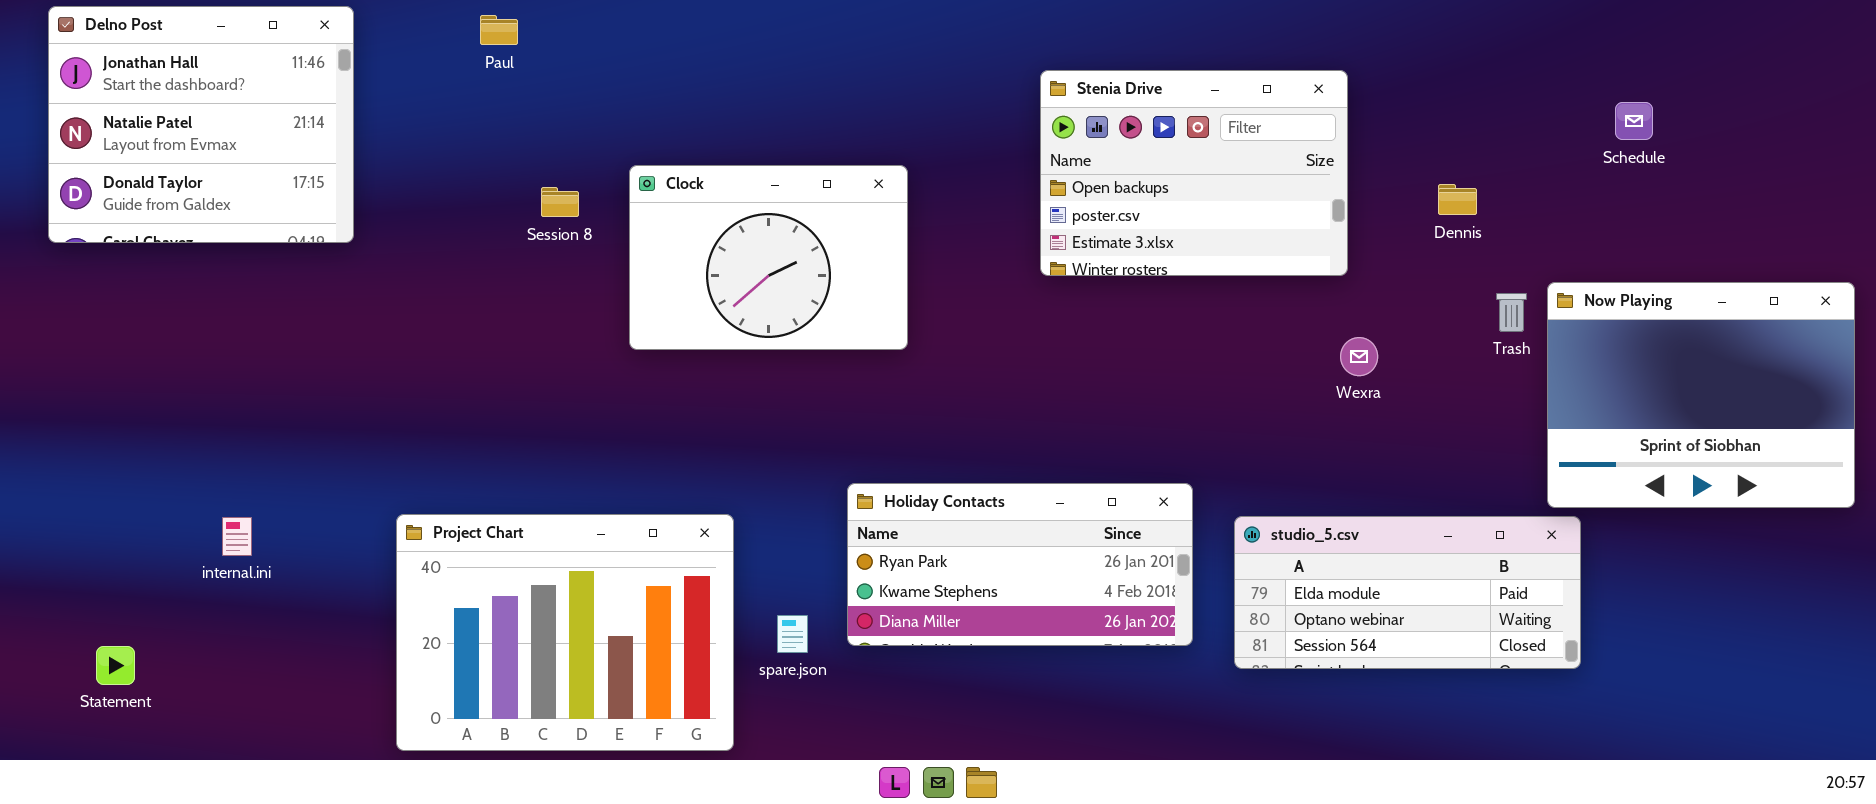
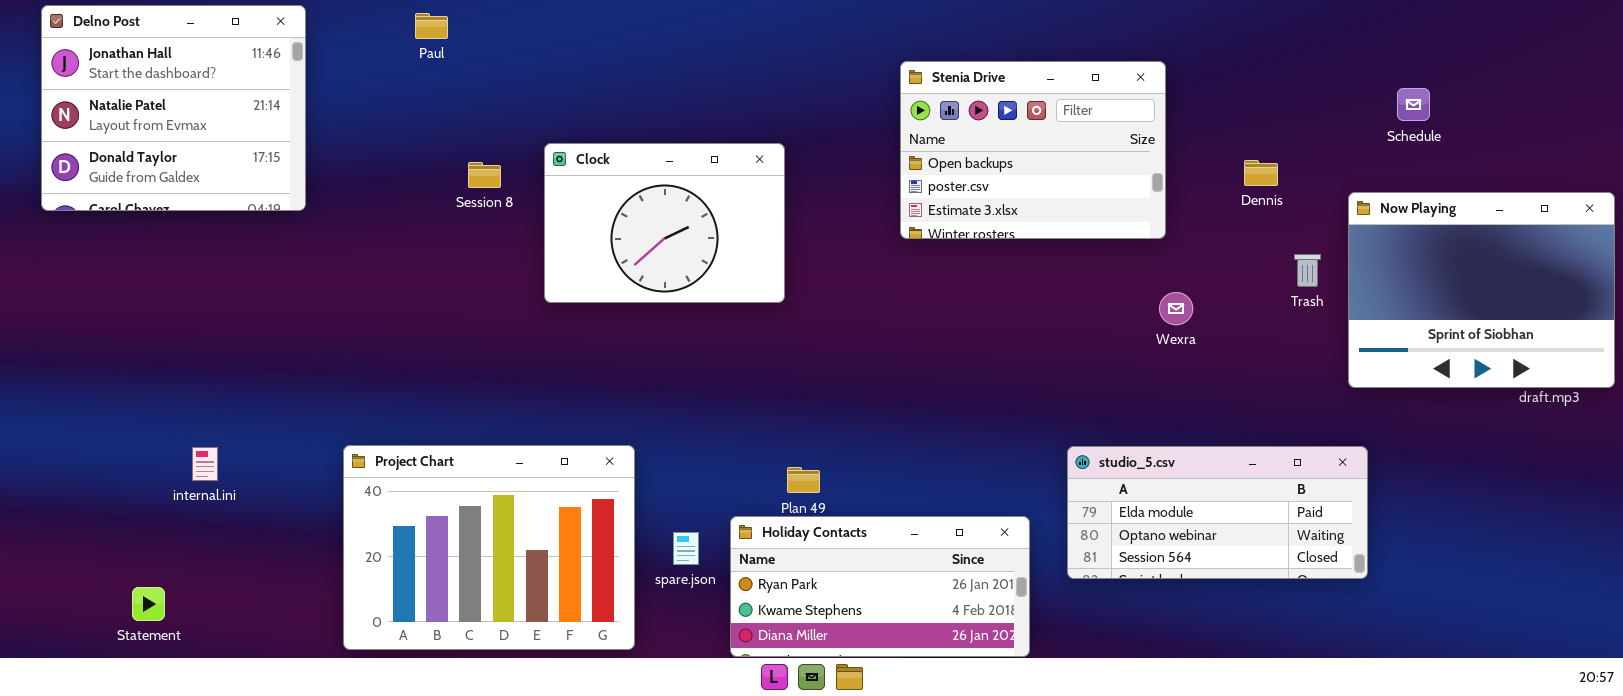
Now Playing: [1547,282,1855,508] -> [1348,192,1615,388], moved
Holiday Contacts: [847,483,1193,646] -> [730,516,1030,657], moved
Statement: [96,646,135,685] -> [132,587,165,621], moved

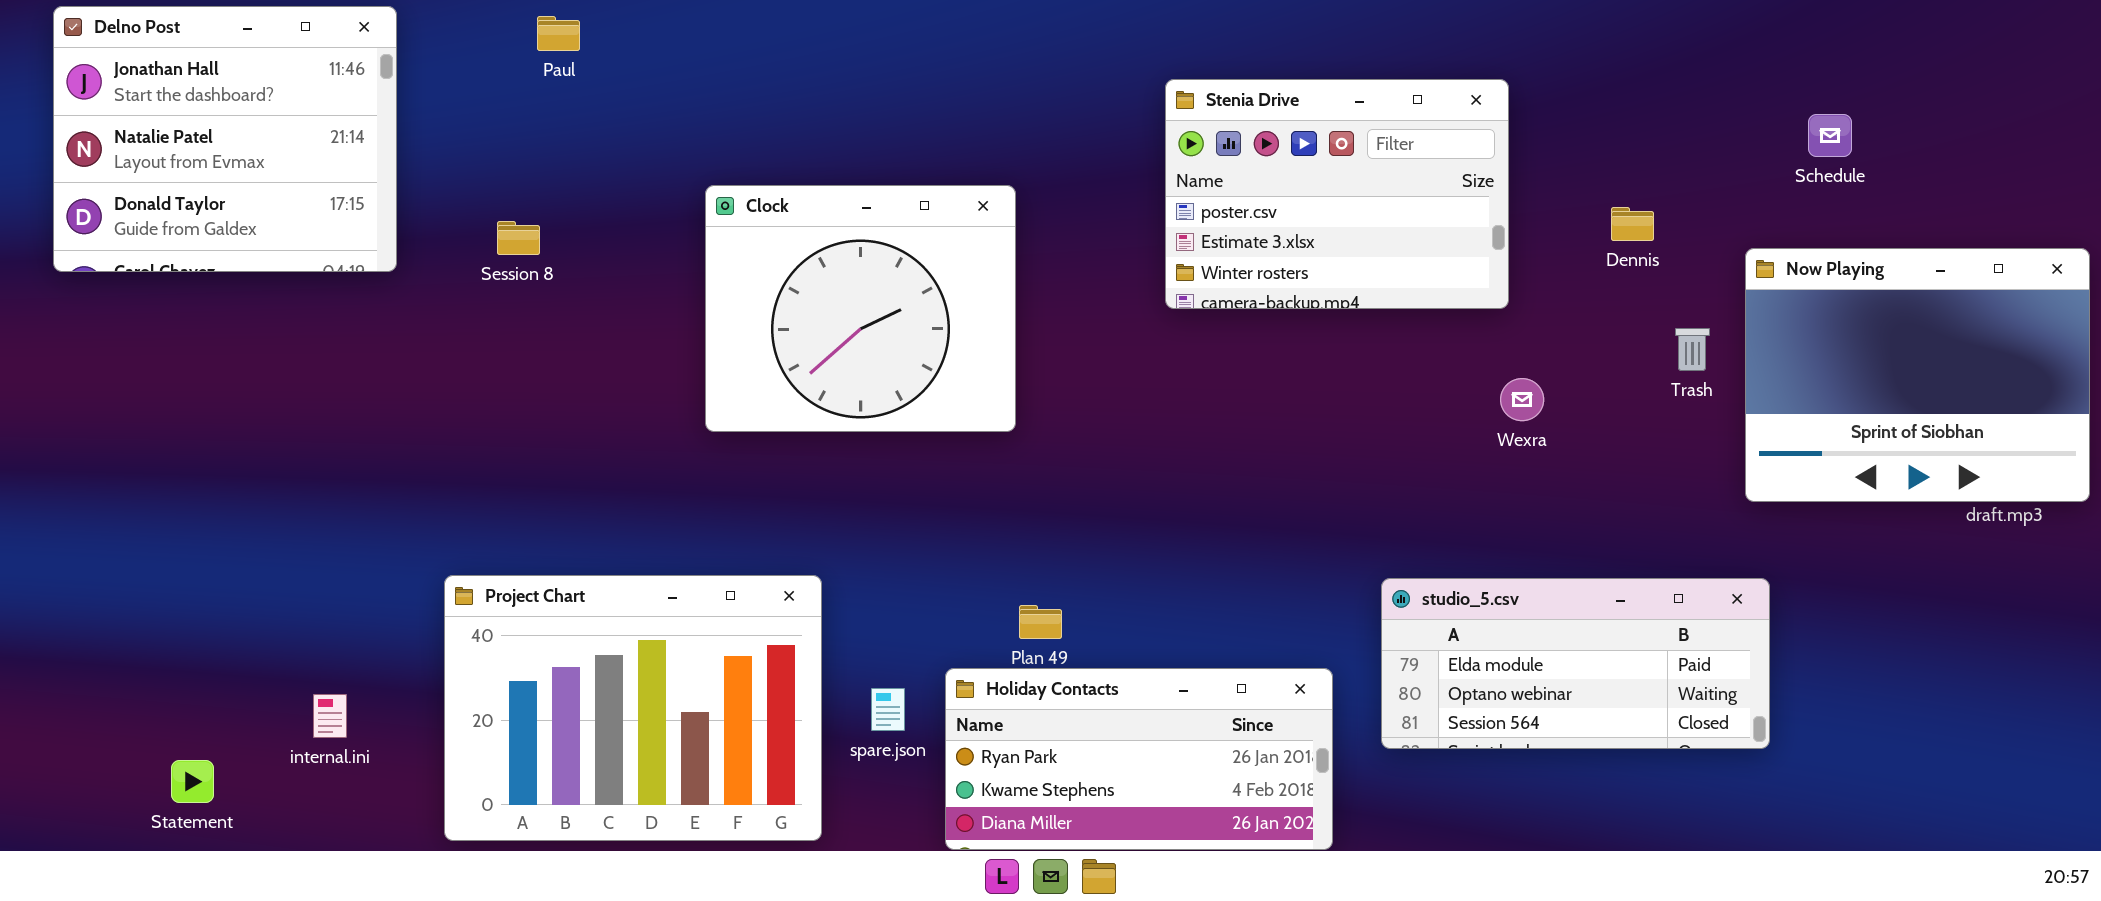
Stenia Drive: [900,61,1166,239] -> [1165,79,1509,309], scrolled down 1 row
Clock: [544,143,785,303] -> [705,185,1016,432], resized
Session 8: [468,162,501,188] -> [497,221,540,255], moved
internal.ini: [192,447,218,481] -> [313,694,347,738], moved

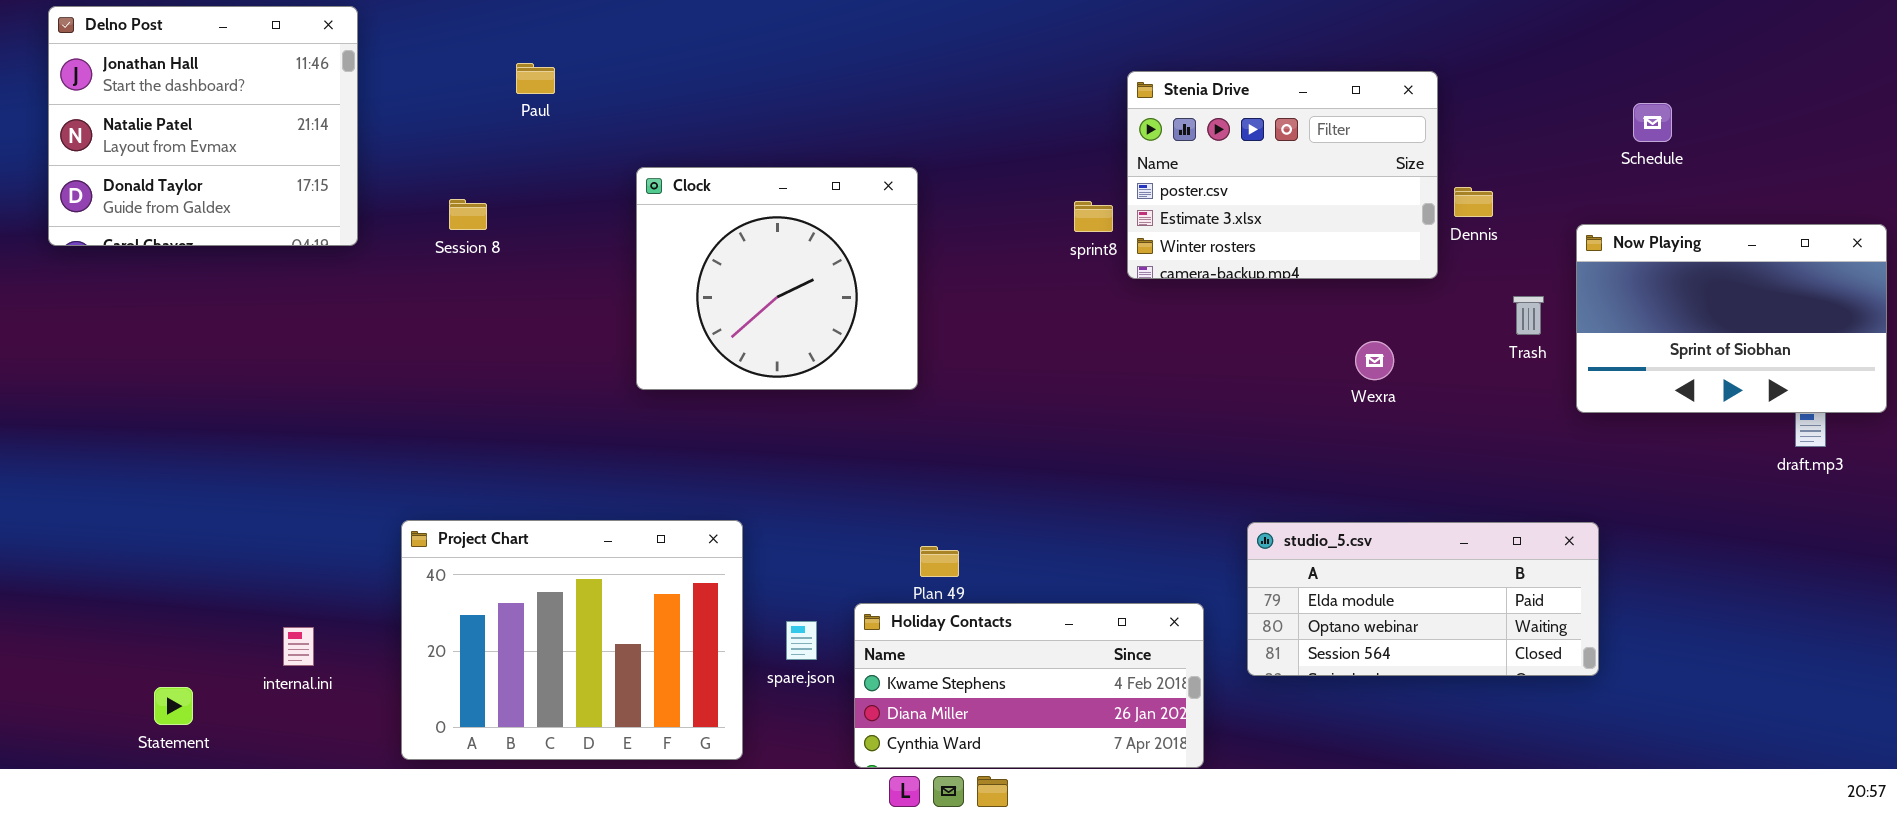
Paul: [537,16,580,51] -> [516,63,555,94], moved
Stenia Drive: [1165,79,1509,309] -> [1127,71,1438,279], moved
Now Playing: [1745,248,2090,502] -> [1576,224,1887,413], resized
Holiday Contacts: [945,668,1333,850] -> [854,603,1204,768], scrolled down 1 row

